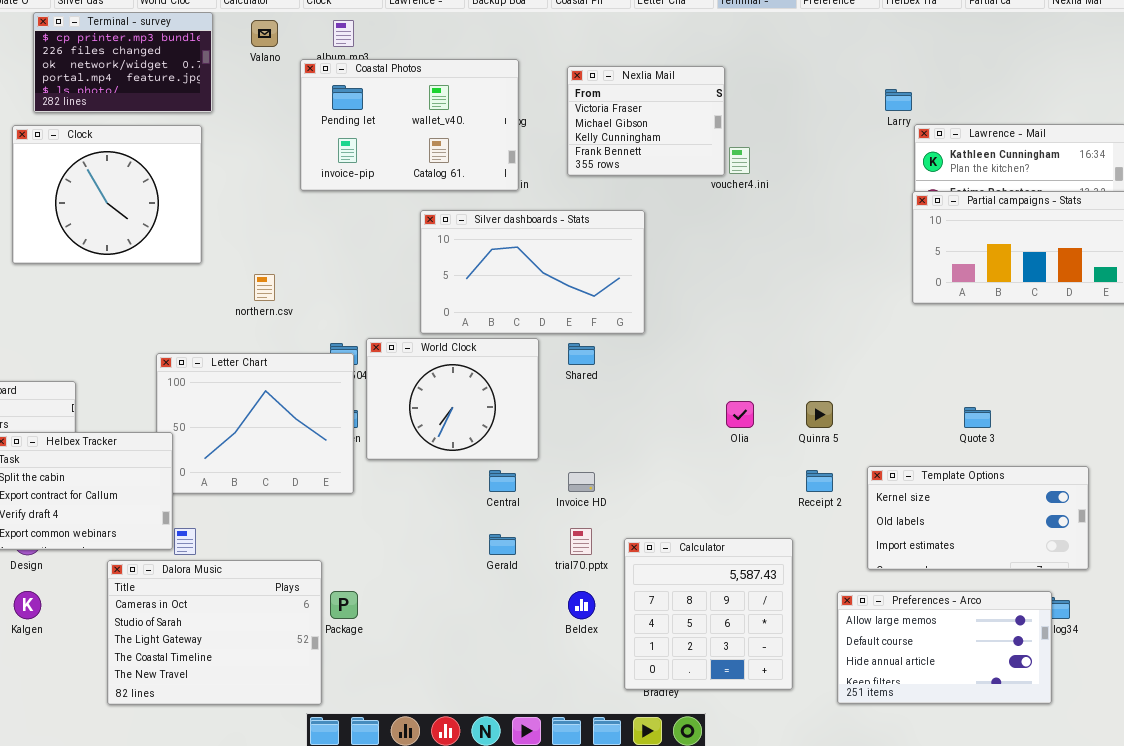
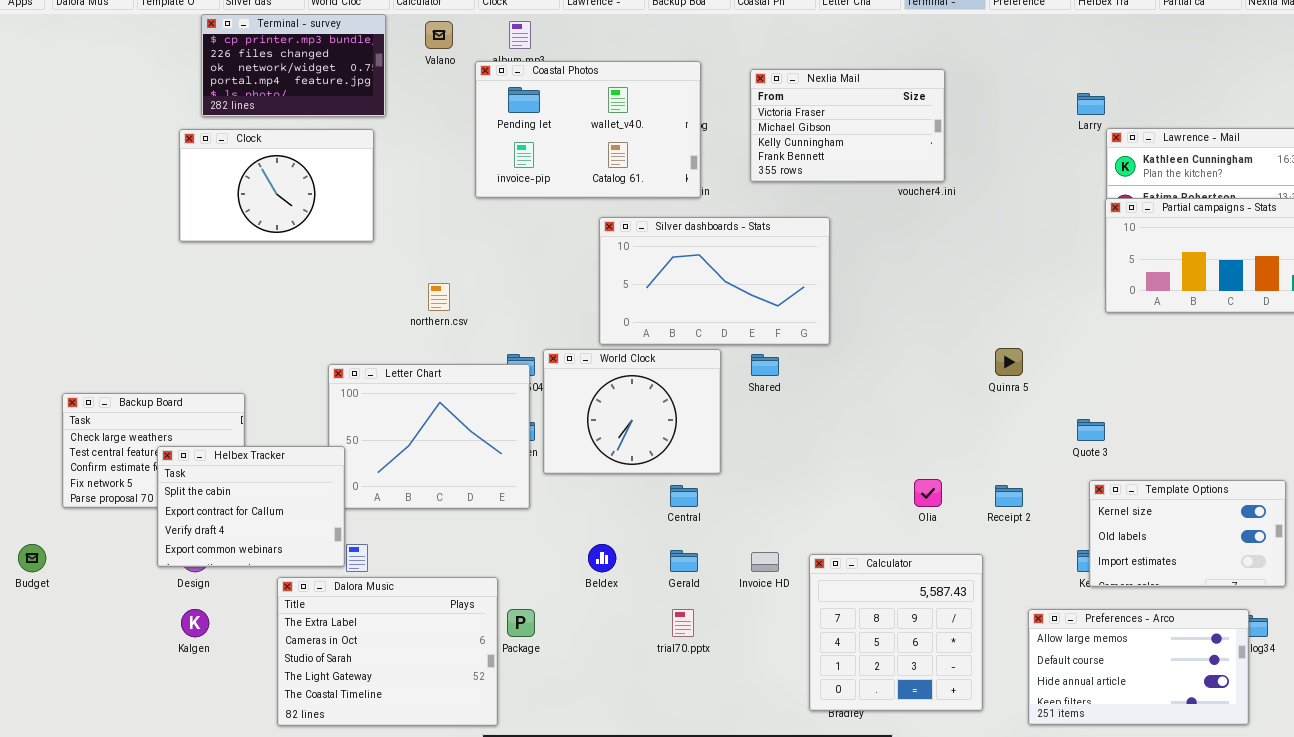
Nexlia Mail: [567,66,725,176] -> [750,69,945,182], resized
Clock: [12,125,202,264] -> [179,129,374,242], resized
Olia: [726,401,754,428] -> [914,479,942,507], moved
Quinra 5: [806,401,833,428] -> [995,348,1023,376], moved
Quote 3: [964,407,991,428] -> [1077,419,1105,441], moved
Template Options: [867,466,1089,570] -> [1089,480,1286,587], resized
Invoice HD: [568,472,595,492] -> [751,552,779,572], moved
trial70.pptx: [570,528,592,555] -> [672,609,694,637], moved
Dalora Music: [107,560,322,705] -> [277,577,498,726], scrolled up 1 row
Beldex: [568,591,595,619] -> [588,544,616,572], moved

